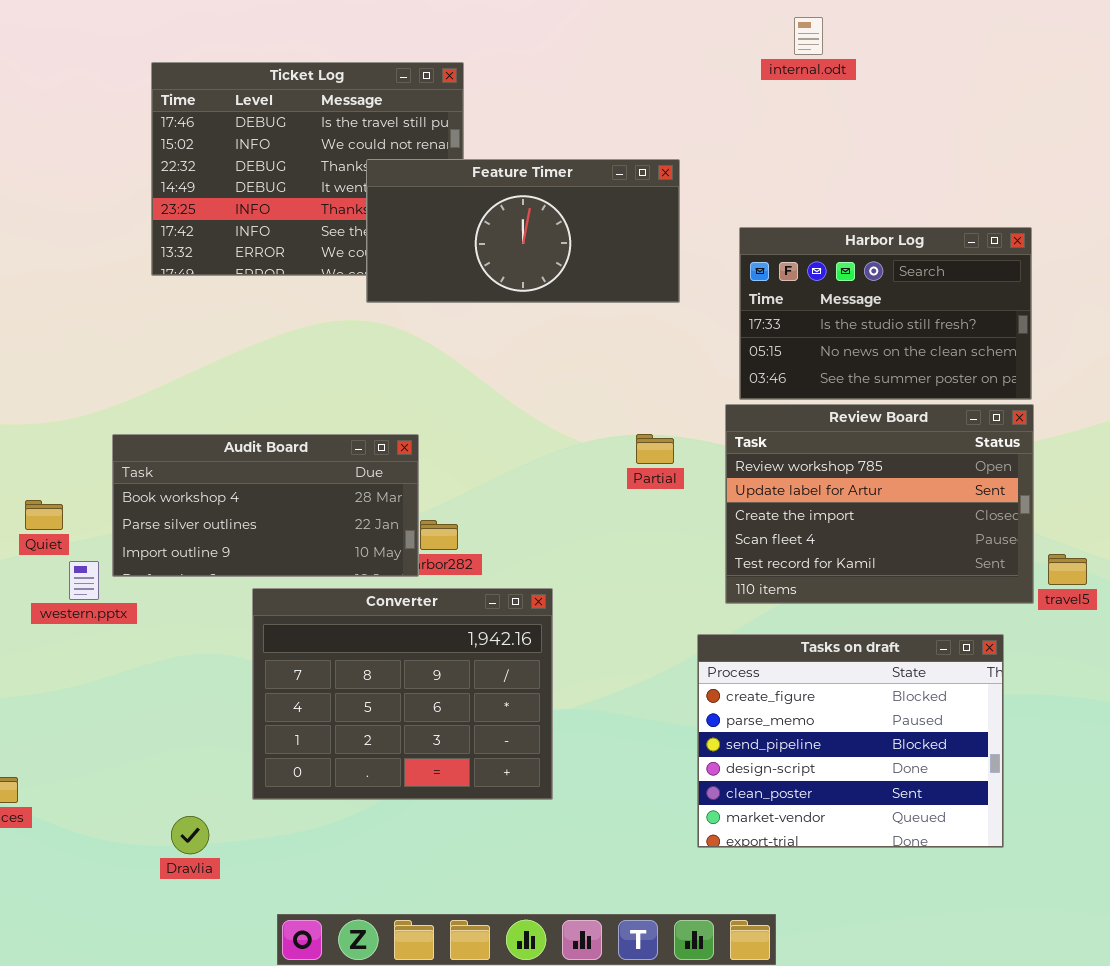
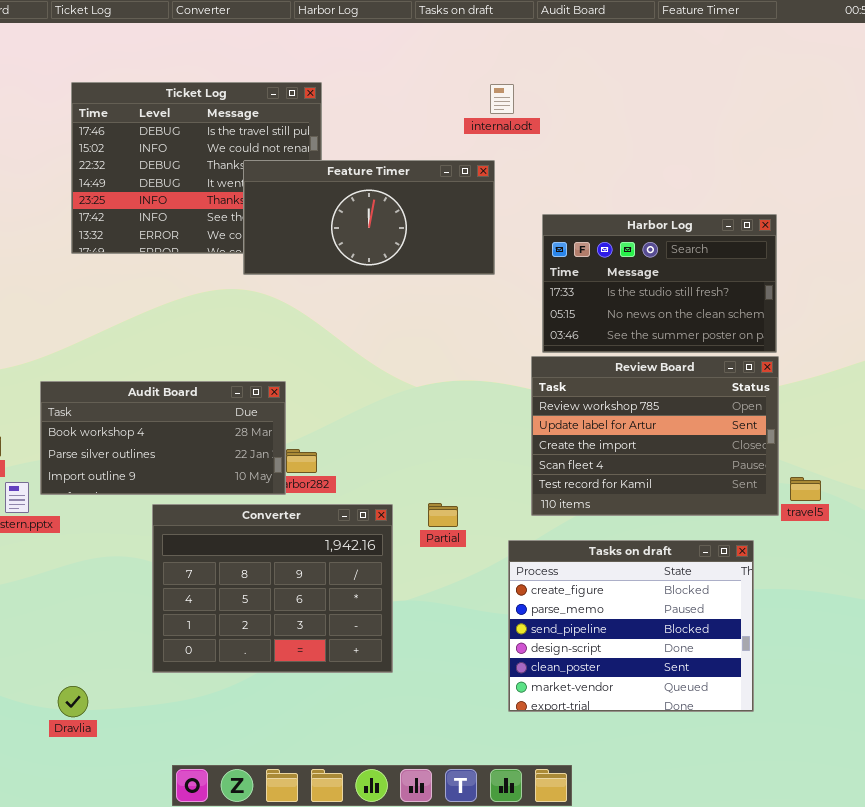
internal.odt: [794,17,823,55] -> [490,84,514,114], moved
Partial: [636,434,674,464] -> [428,503,458,527], moved
Dravlia: [171,816,209,854] -> [58,686,88,717], moved

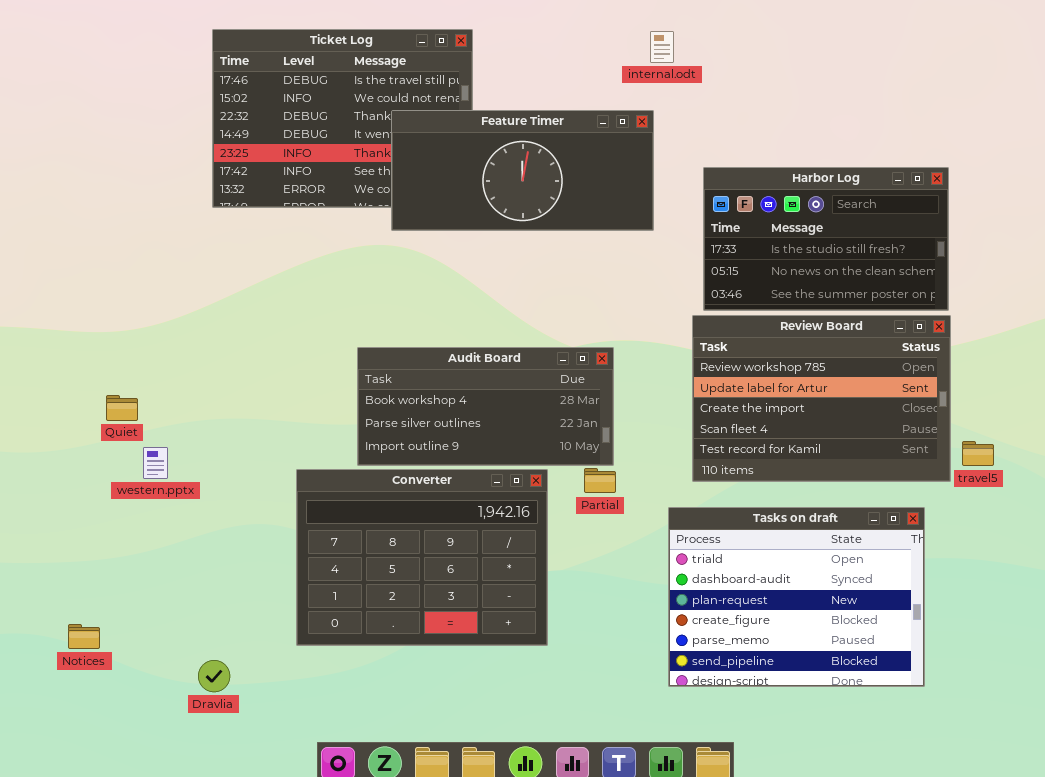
Audit Board: [40,381,286,495] -> [357,347,614,466], moved
Tasks on draft: [508,540,754,712] -> [668,507,925,687], scrolled up 3 rows

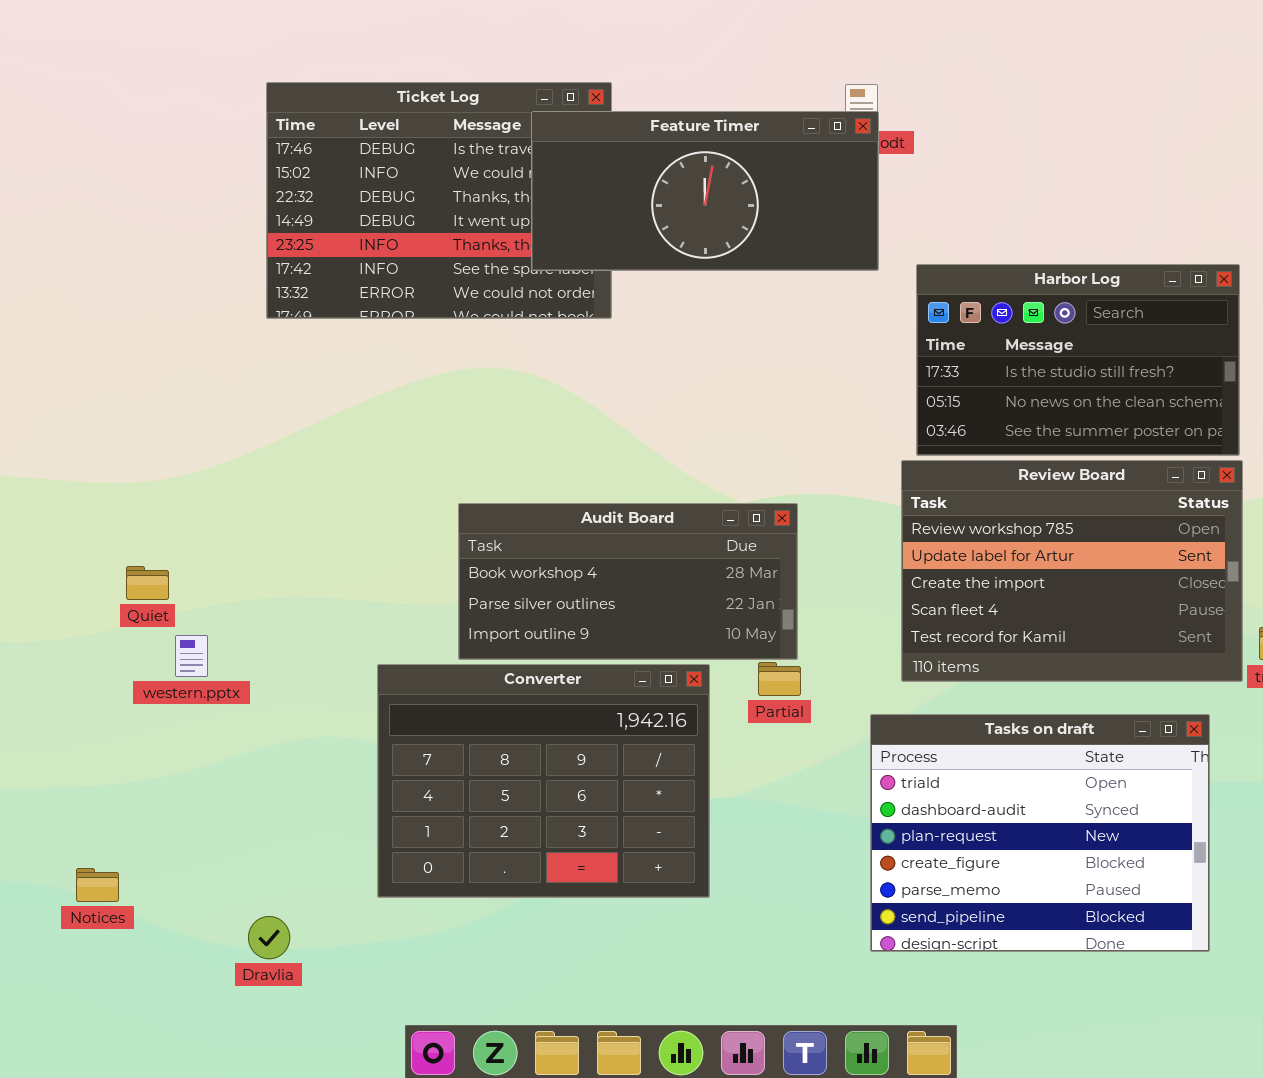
Feature Timer: [391,110,654,231] -> [531,111,879,271], moved

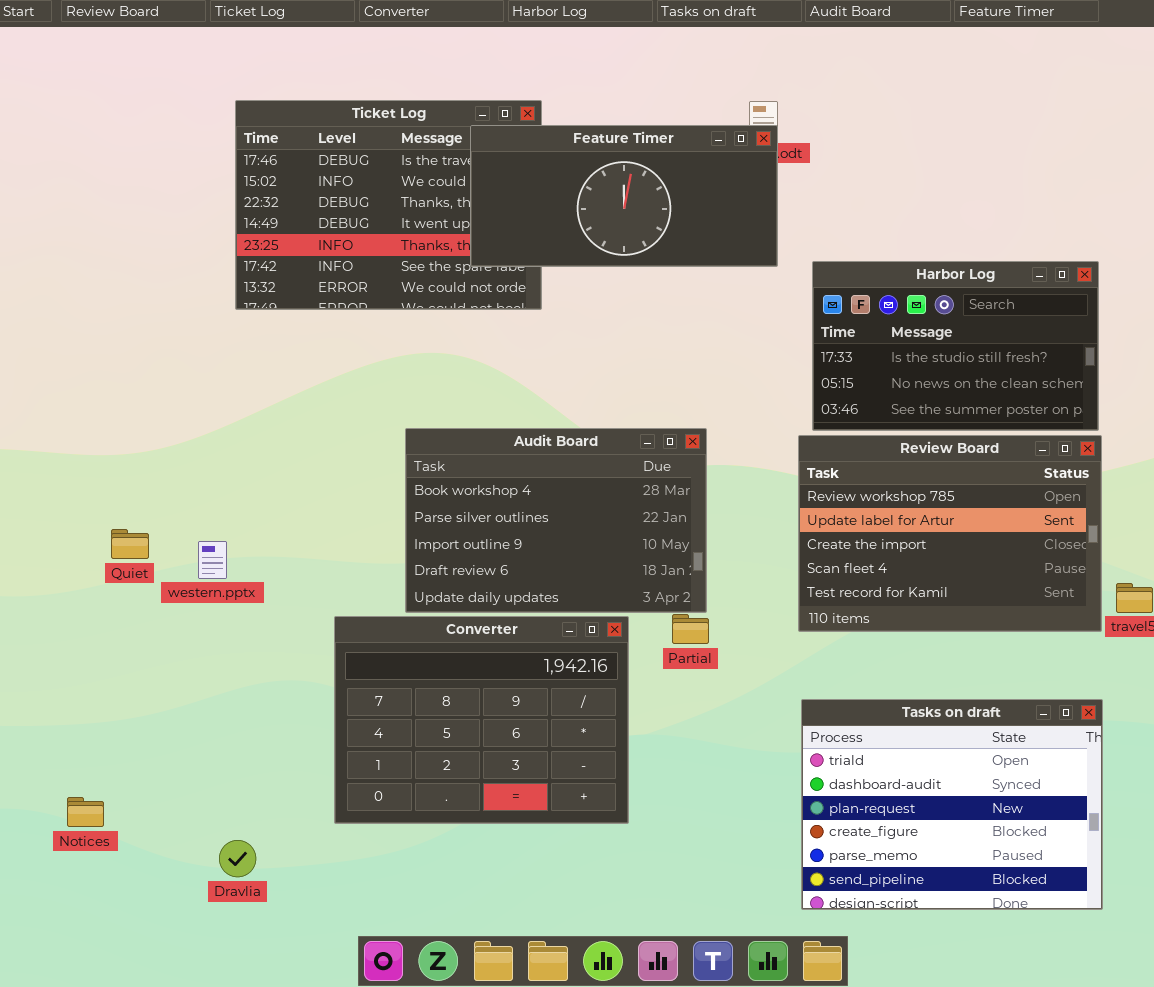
Audit Board: [458,503,798,660] -> [405,428,707,613], resized
western.pptx: [175,635,208,677] -> [198,541,227,579], moved
Tasks on draft: [870,714,1210,952] -> [801,699,1103,910], moved

